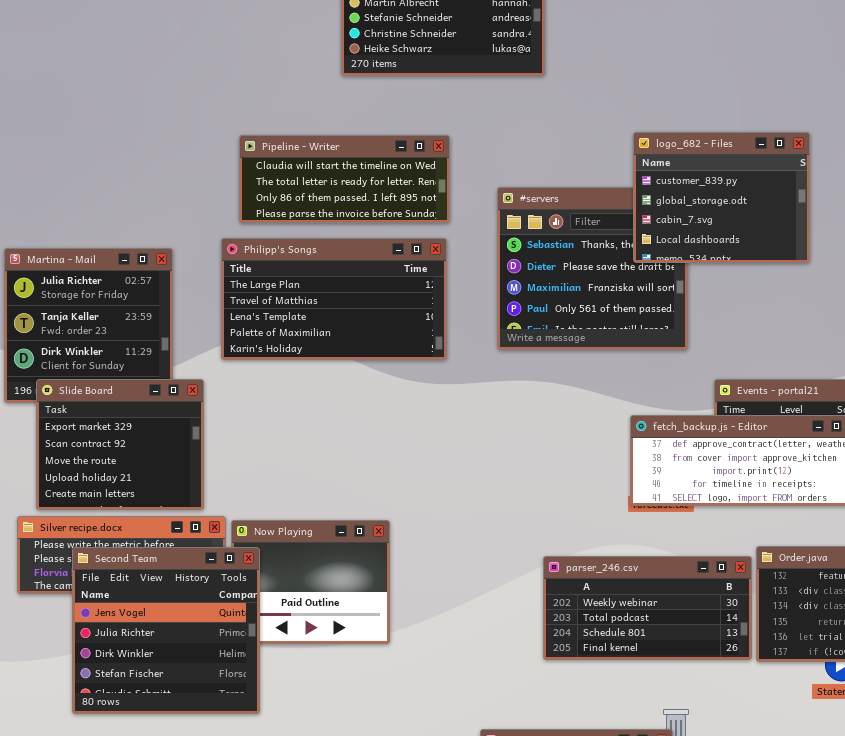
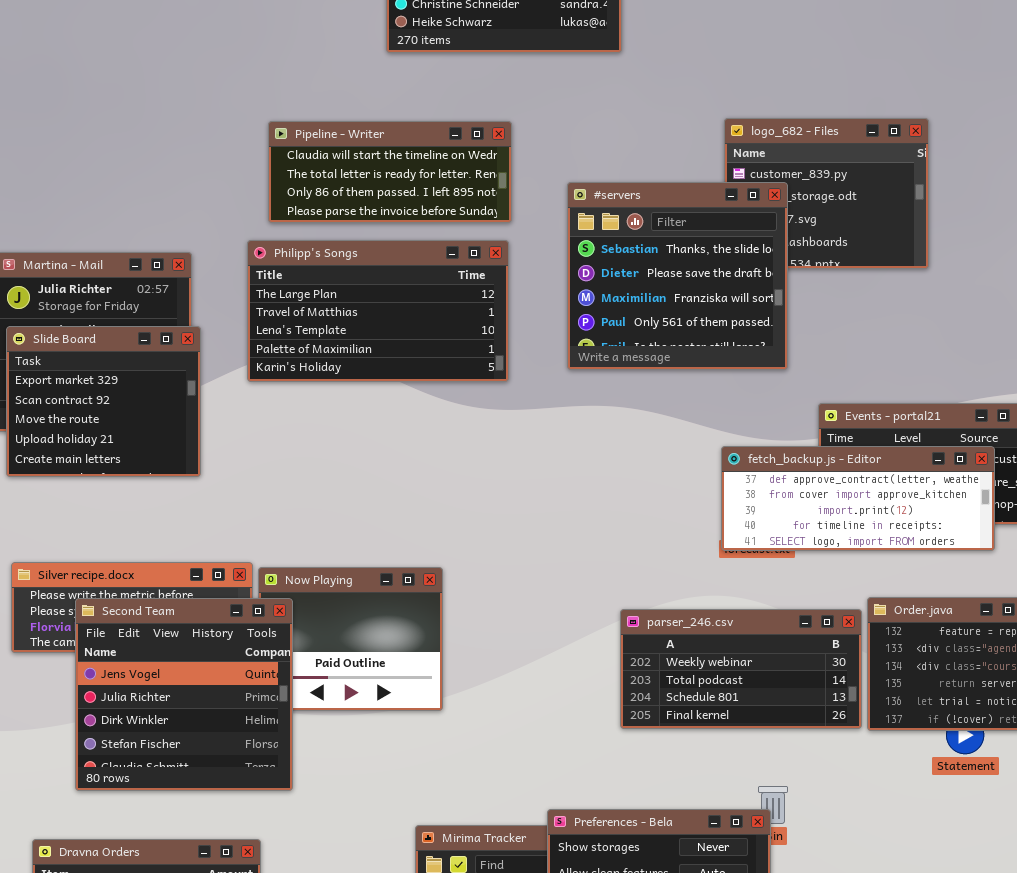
#servers: [497,187,688,350] -> [567,182,788,370], raised
Slide Board: [36,379,204,510] -> [6,326,201,477], moved

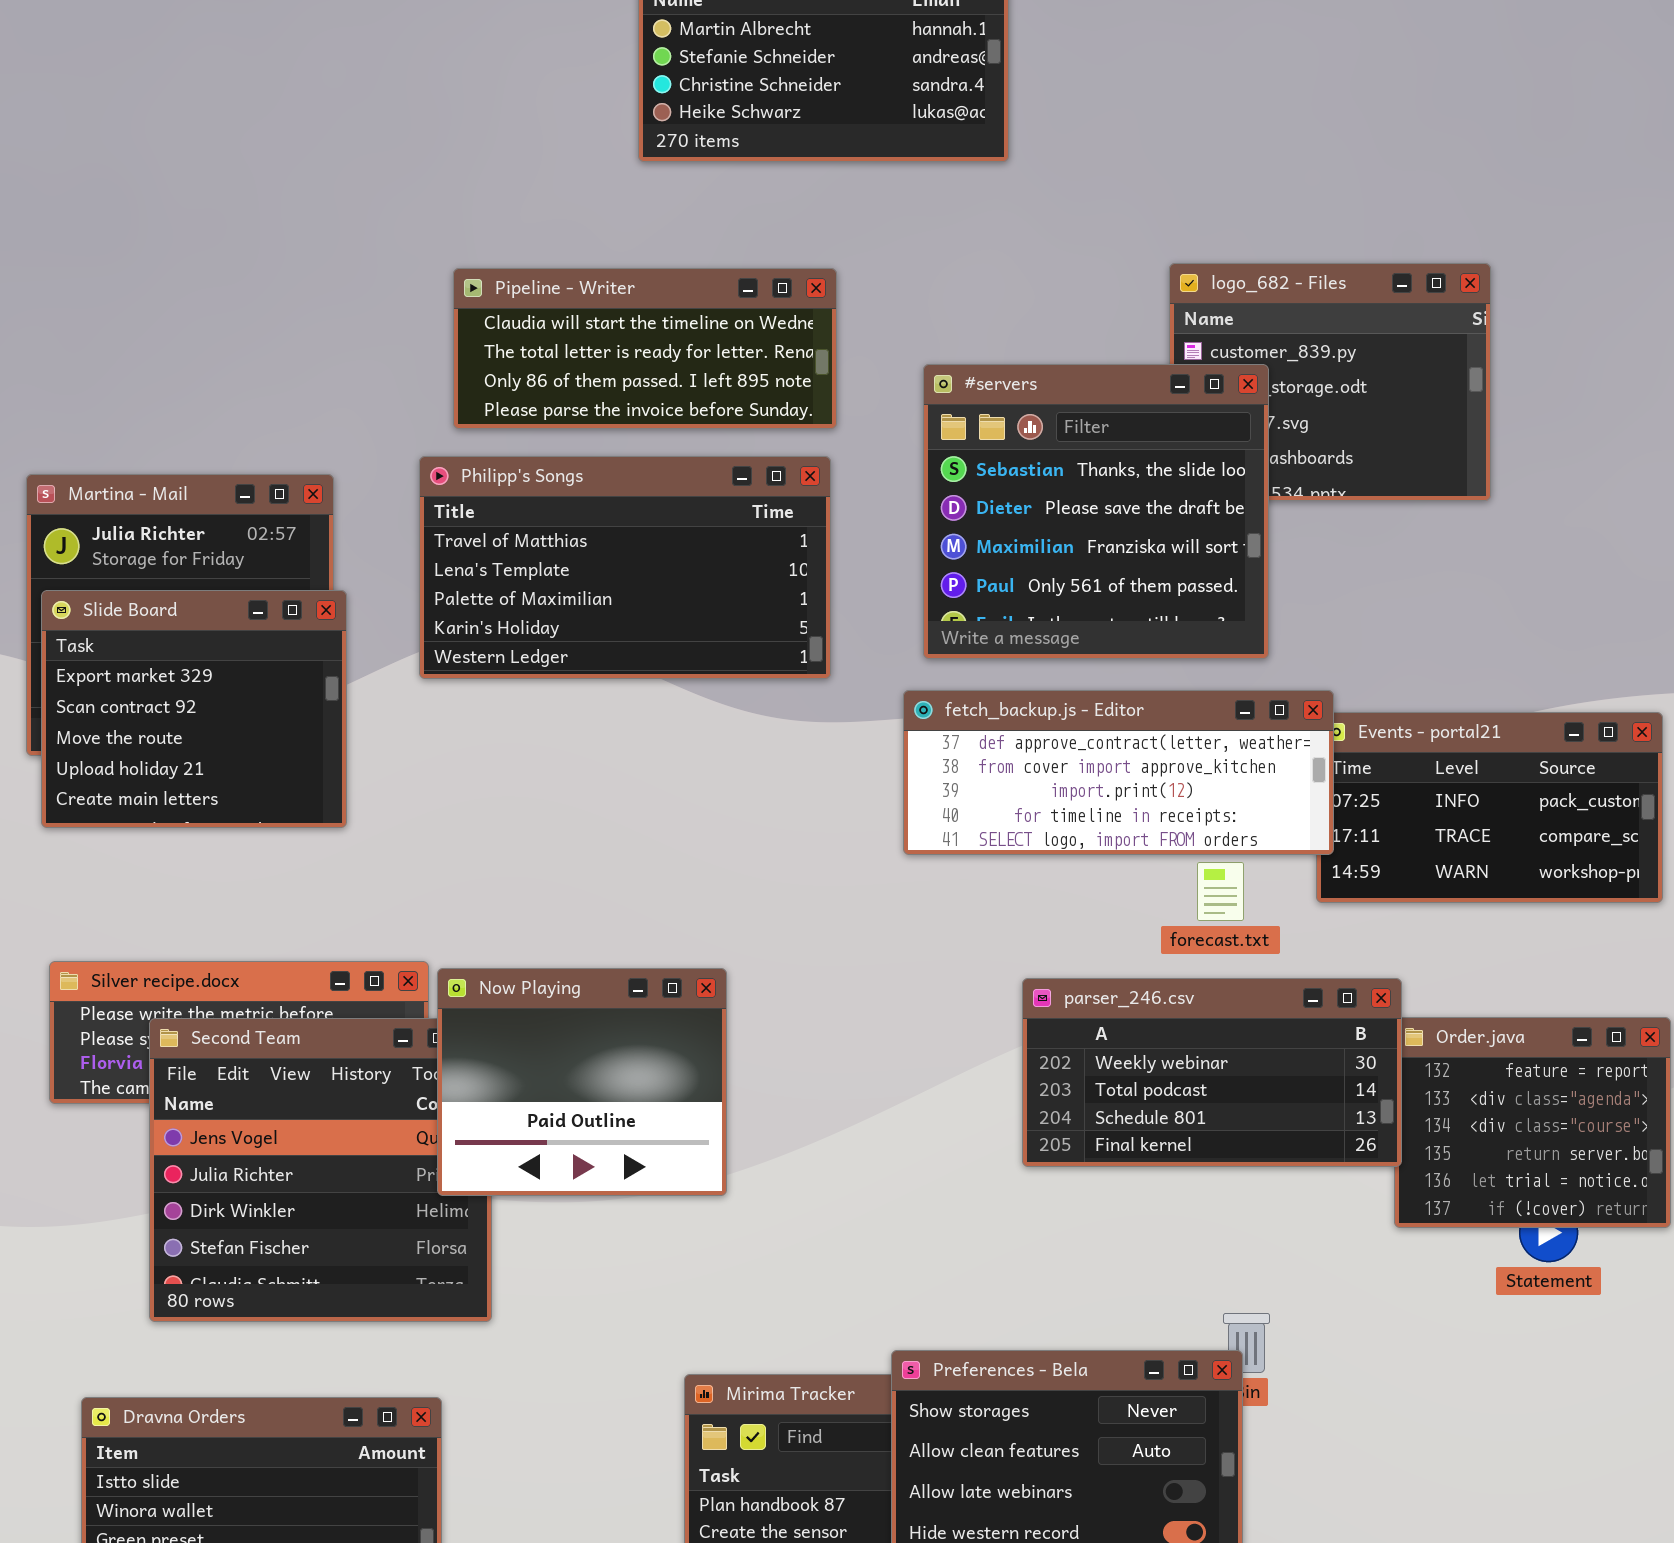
Philipp's Songs: [247,240,509,382] -> [419,456,831,679], scrolled down 1 row
fetch_backup.js - Editor: [721,446,995,551] -> [903,690,1334,855], moved
Now Playing: [258,567,443,711] -> [437,968,727,1196], raised
parser_246.csv: [620,609,862,729] -> [1022,978,1402,1167], moved

